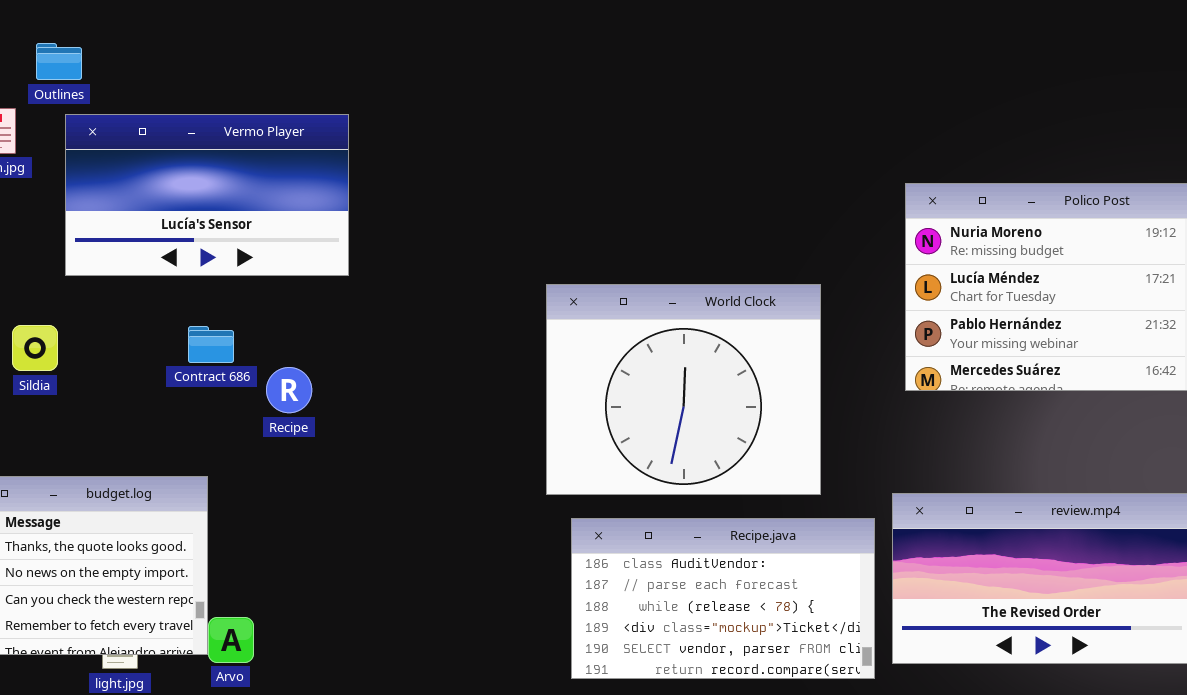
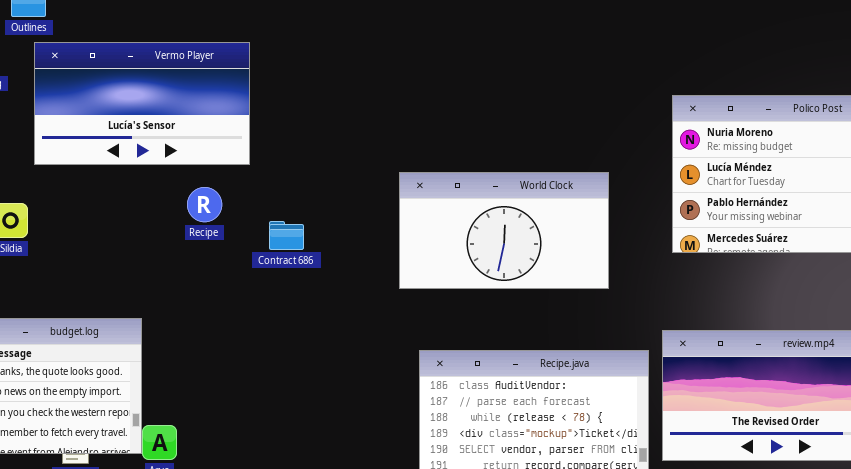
World Clock: [546,284,821,495] -> [399,172,609,289], resized
Contract 686: [188,326,234,363] -> [269,221,304,250], moved
Recipe: [266,367,312,413] -> [187,187,222,222], moved

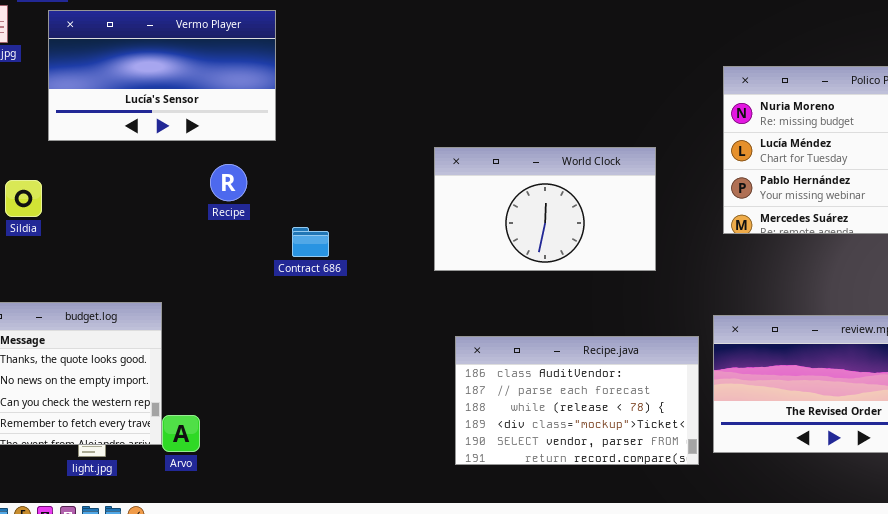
Contract 686: [269,221,304,250] -> [292,227,329,257], moved

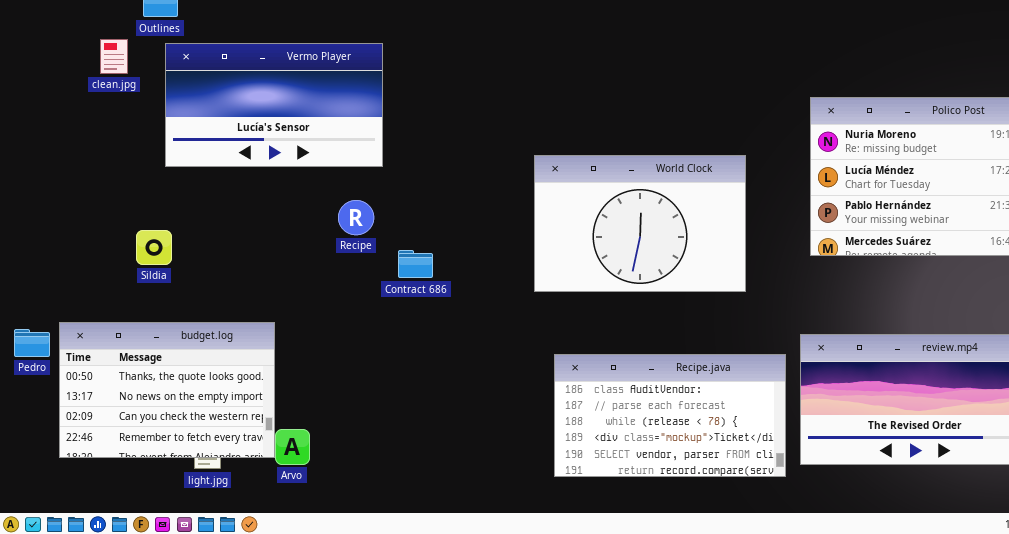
World Clock: [434,147,656,271] -> [534,155,746,292], resized
Recipe: [210,164,247,201] -> [338,200,374,235], moved
Sildia: [5,180,42,217] -> [136,230,172,265], moved

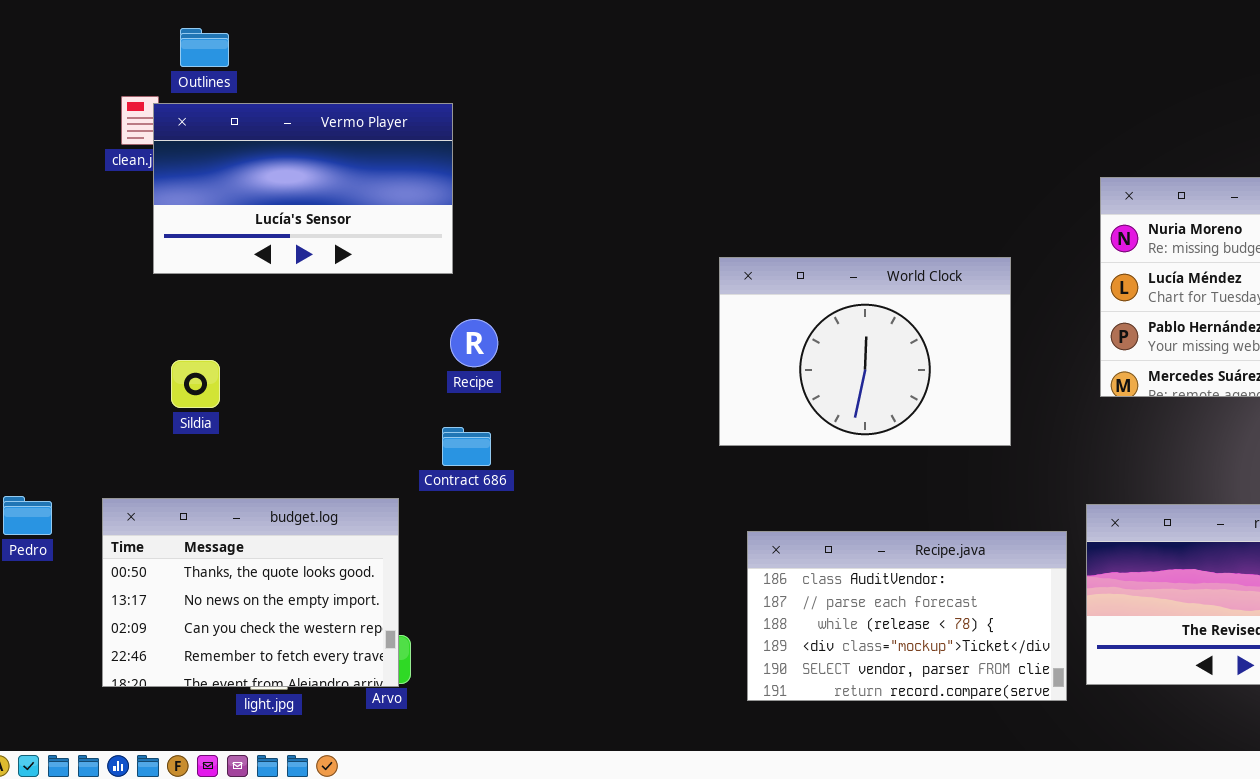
Vermo Player: [165,43,383,167] -> [153,103,453,274], moved
Contract 686: [398,250,433,278] -> [442,427,491,466], moved
budget.log: [59,322,275,458] -> [102,498,399,687], moved

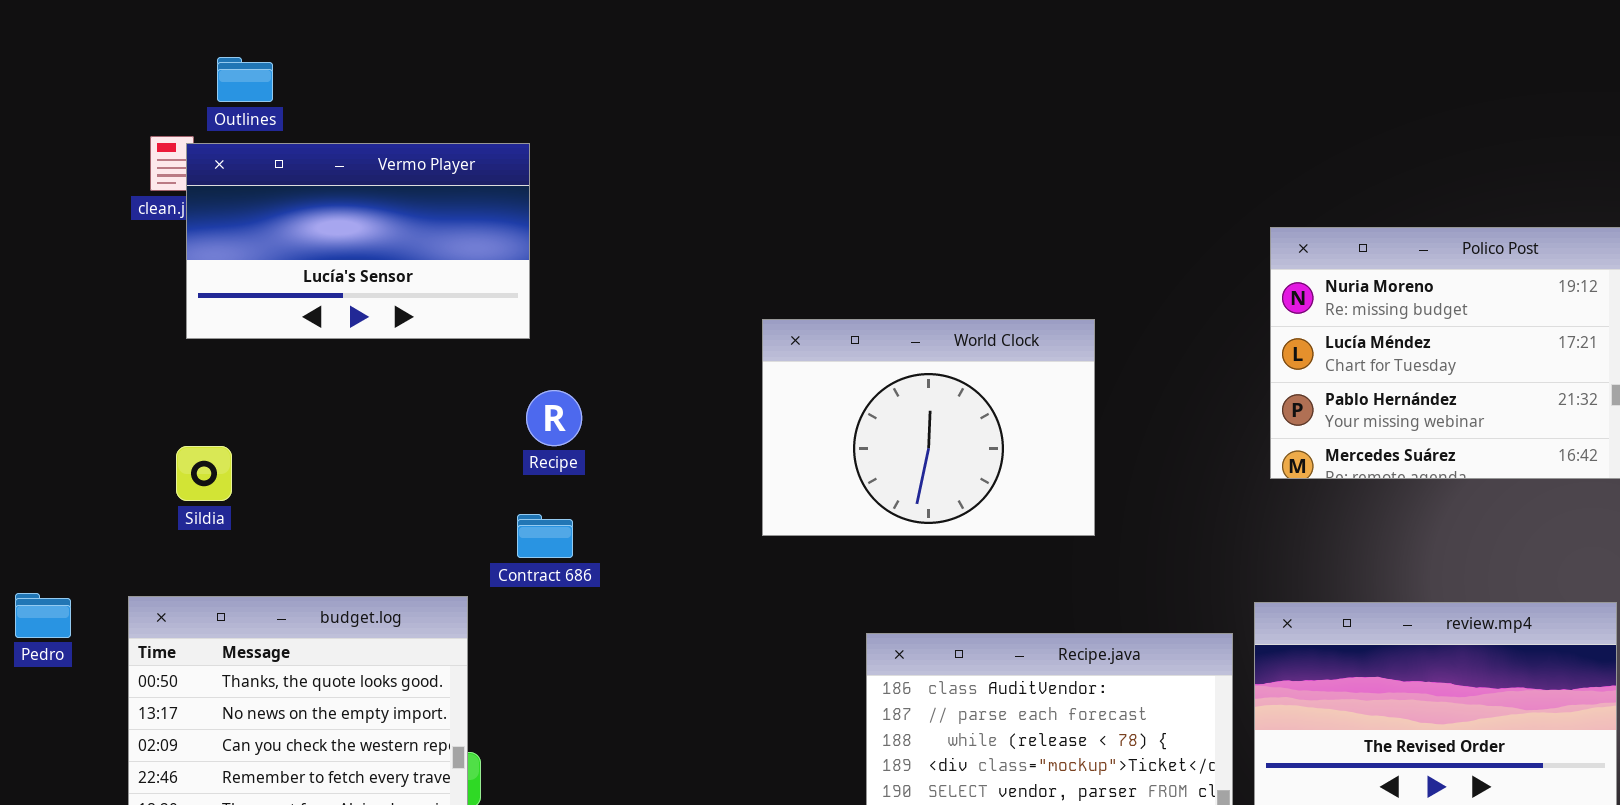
World Clock: [719,257,1011,446] -> [762,319,1095,536], moved
Sildia: [171,360,220,408] -> [176,446,232,501], moved

